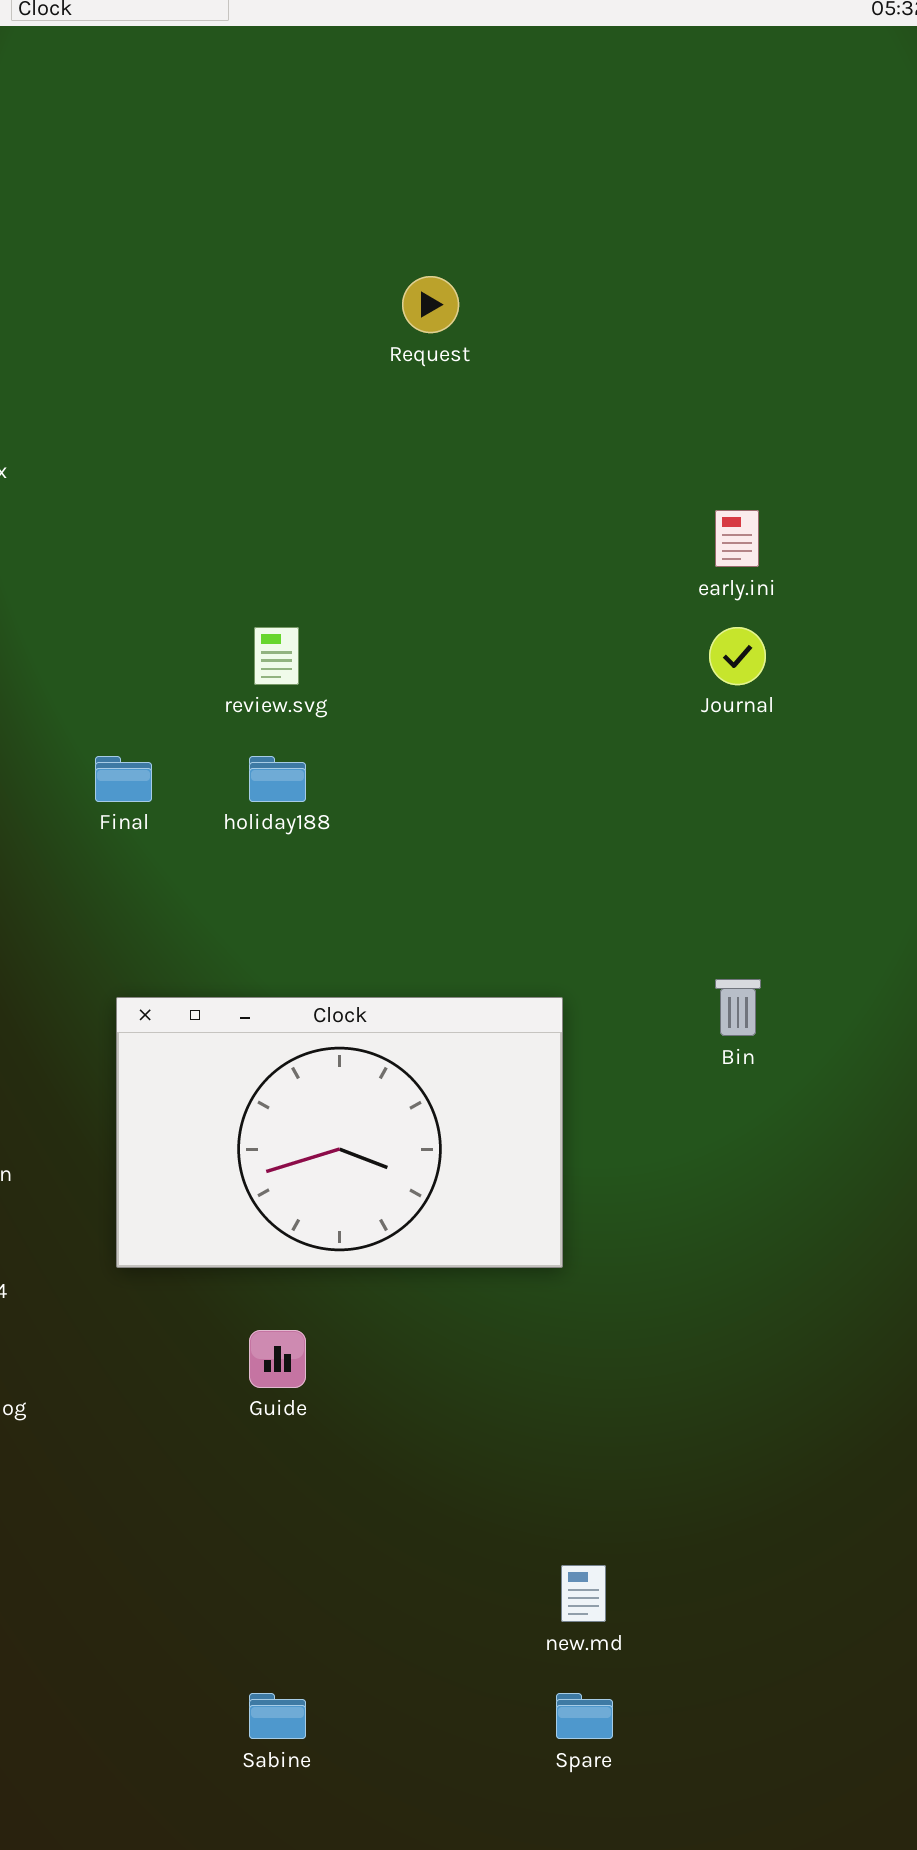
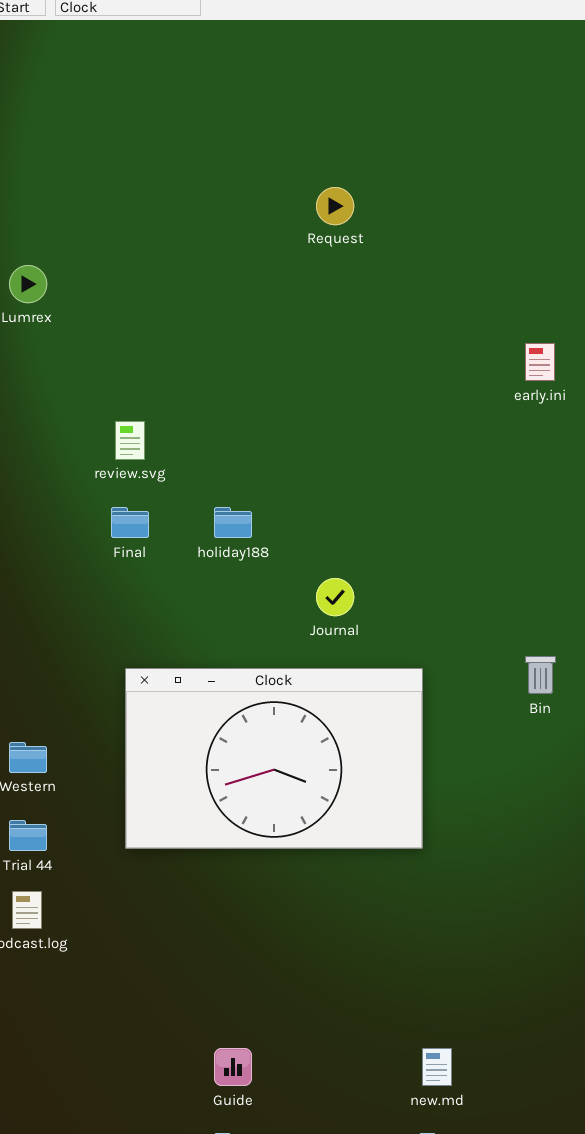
review.svg: [254,627,299,685] -> [115,421,145,460], moved
Journal: [709,627,766,685] -> [316,578,354,616], moved
Guide: [249,1330,306,1388] -> [214,1048,252,1086], moved

